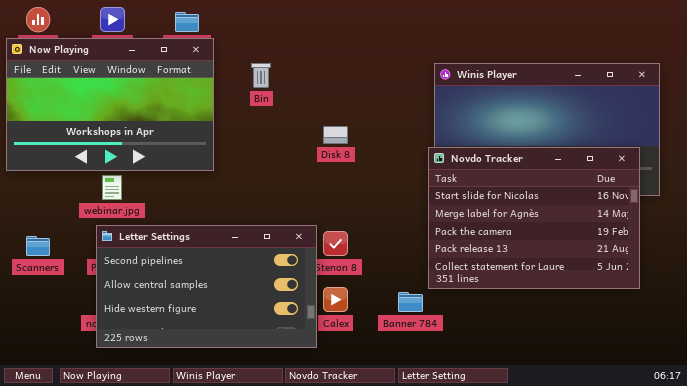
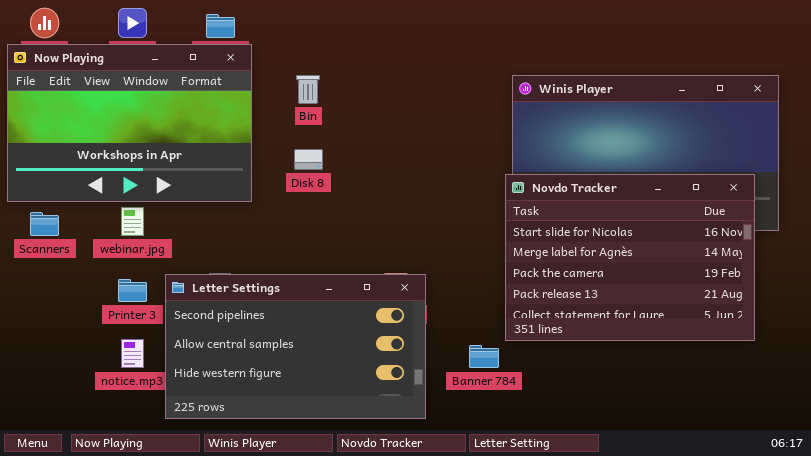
Disk 8: [323,126,348,144] -> [294,149,323,170], moved
Letter Settings: [96,225,317,348] -> [165,274,426,419], moved
Scanners: [26,236,50,256] -> [30,212,59,236], moved

